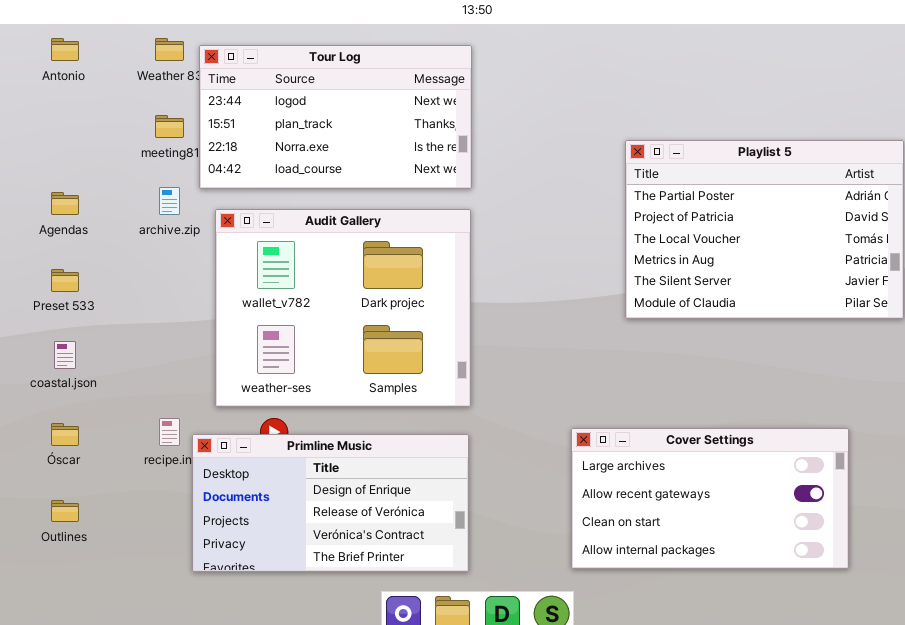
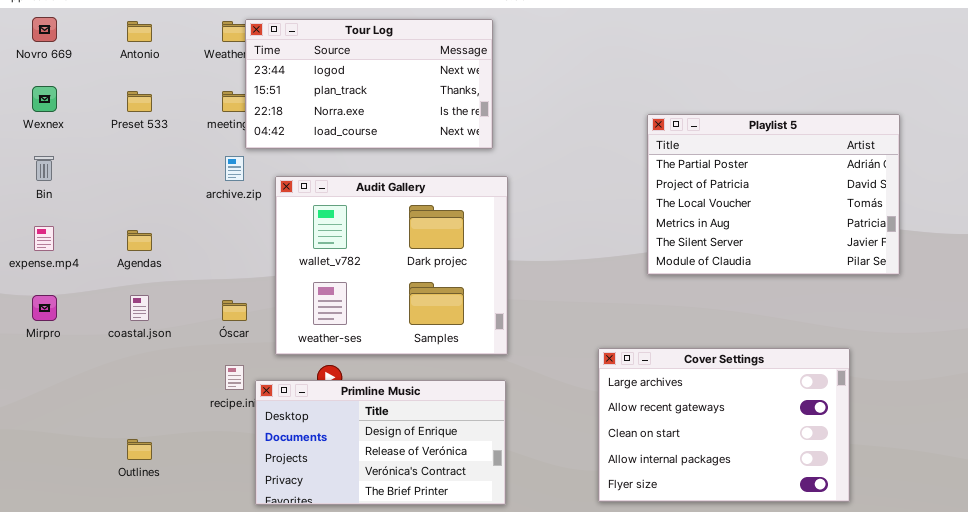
Tour Log: [199,45,472,189] -> [245,19,493,149], moved
Agendas: [51,192,79,215] -> [127,230,152,251], moved
Preset 533: [51,269,79,292] -> [127,91,152,112], moved
Óscar: [51,423,79,446] -> [222,300,247,321], moved
Cover Settings: [571,428,849,569] -> [598,348,850,502], resized

